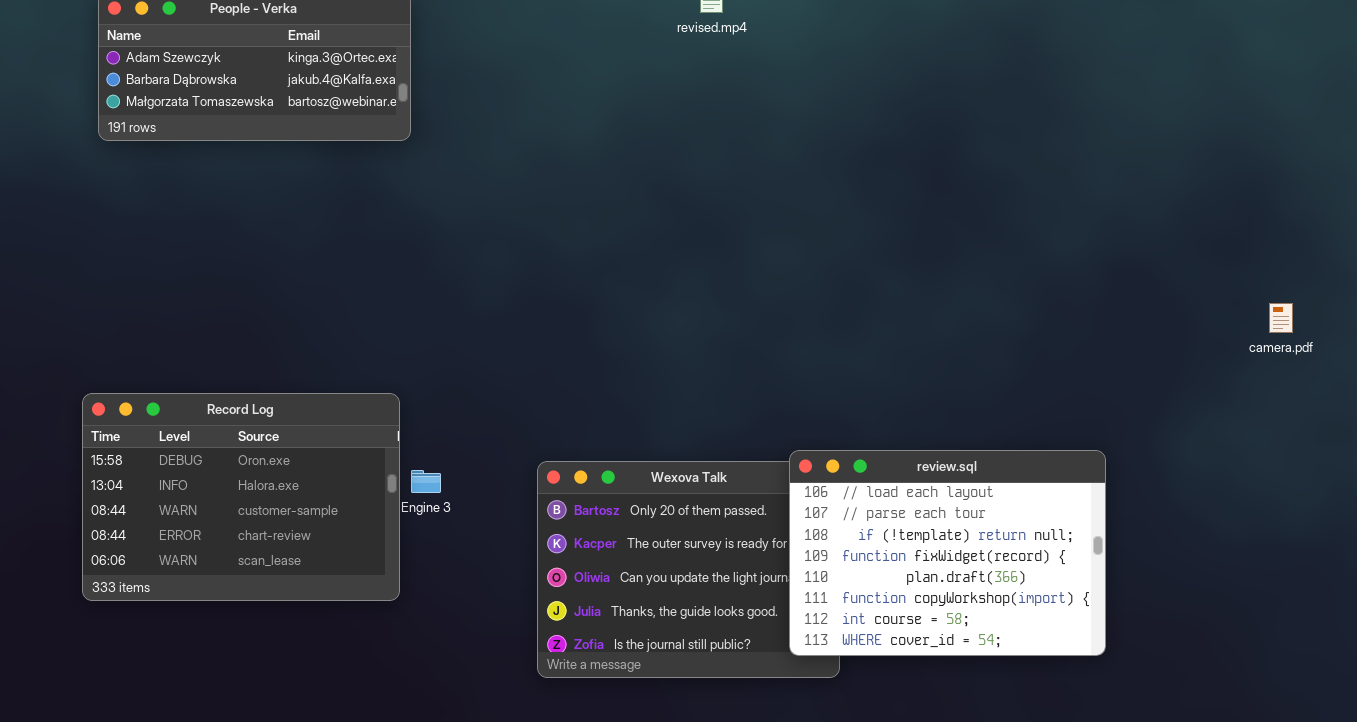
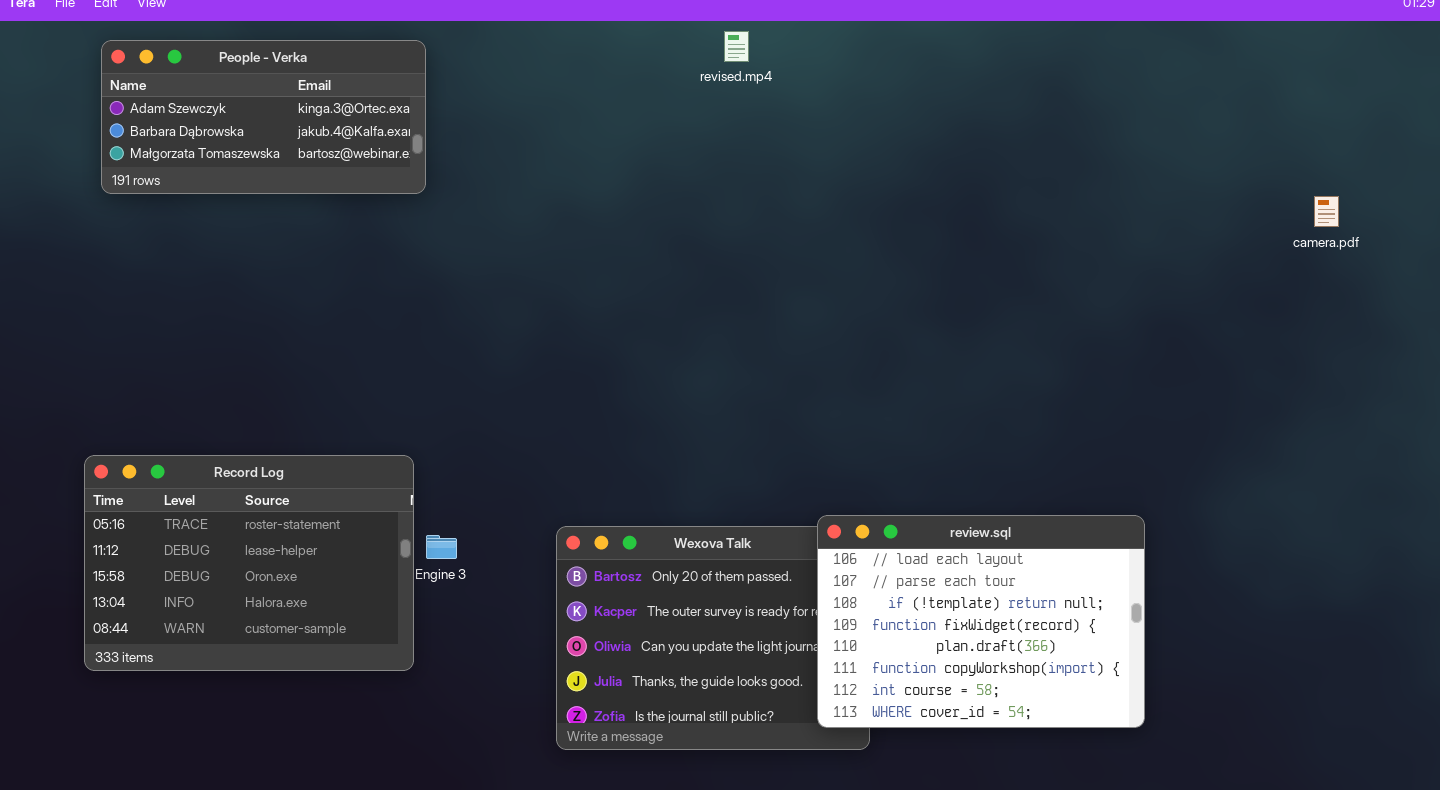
camera.pdf: [1269,303,1293,333] -> [1314,196,1339,227], moved
Record Log: [82,393,400,601] -> [84,455,414,671], scrolled up 2 rows

